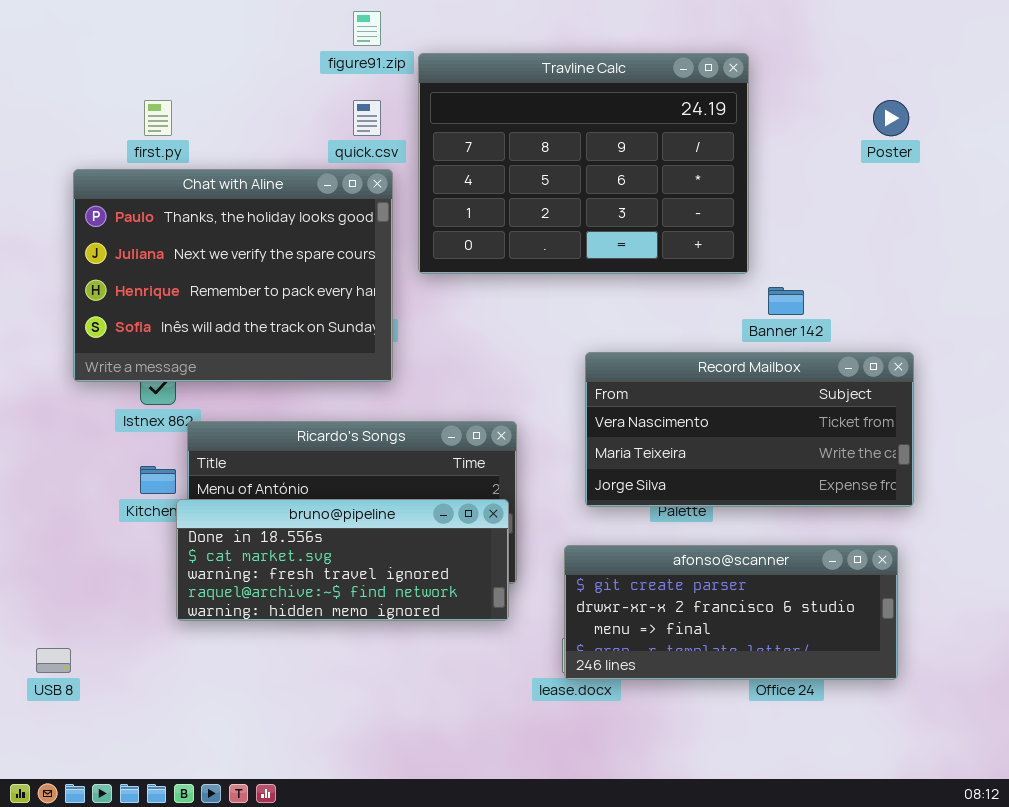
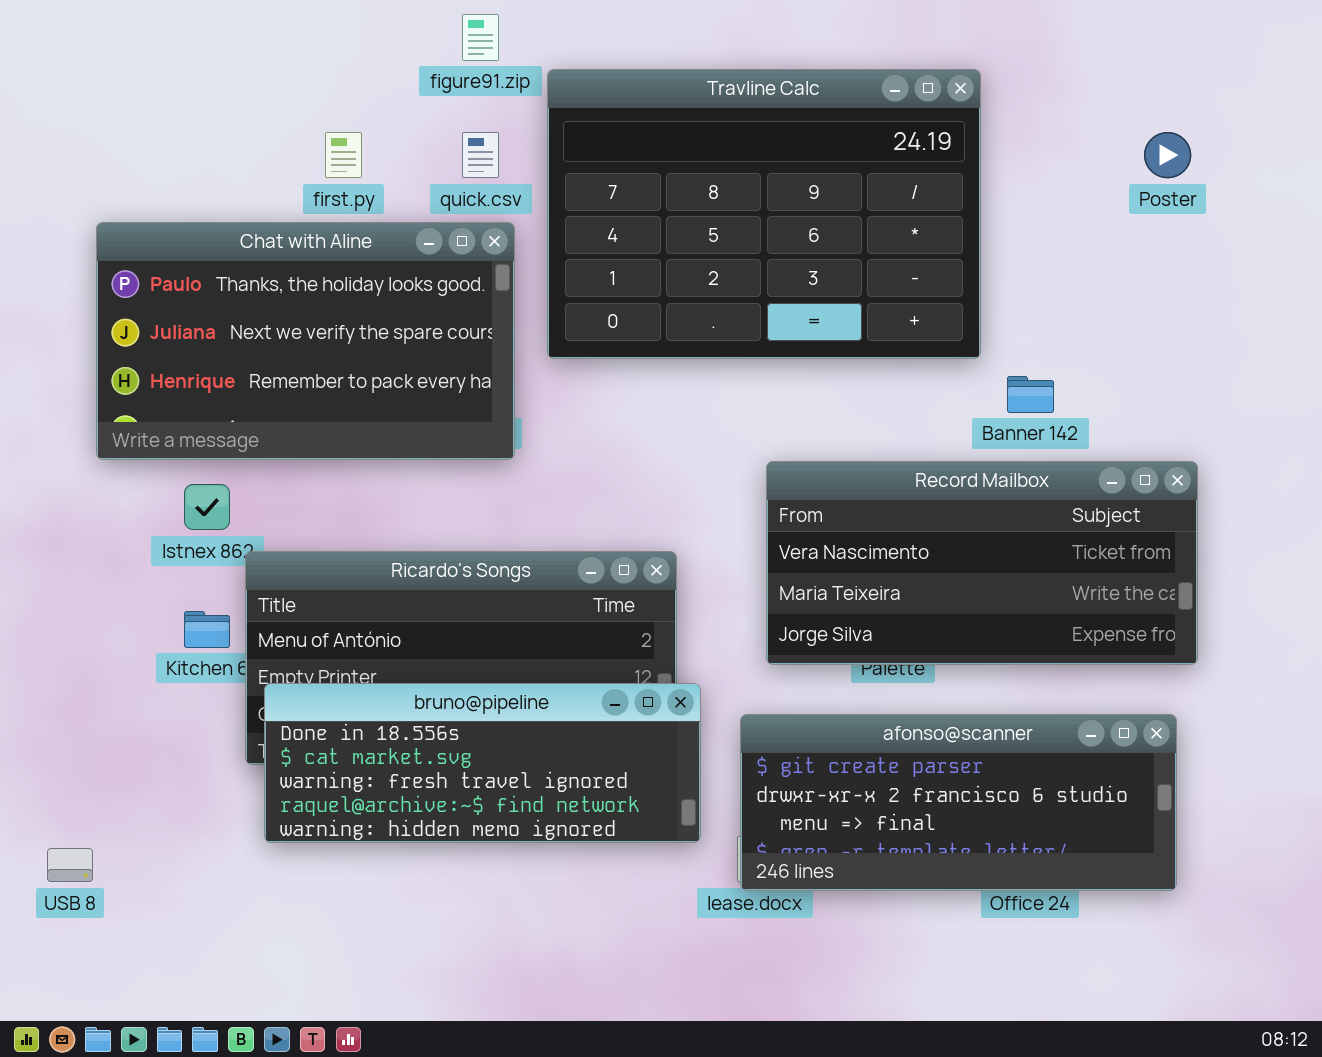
first.py: [144,100,172,136] -> [325,132,362,178], moved
Chat with Aline: [73,169,393,382] -> [96,222,515,460], resized
bruno@pipeline: [176,499,509,621] -> [264,683,701,843], moved

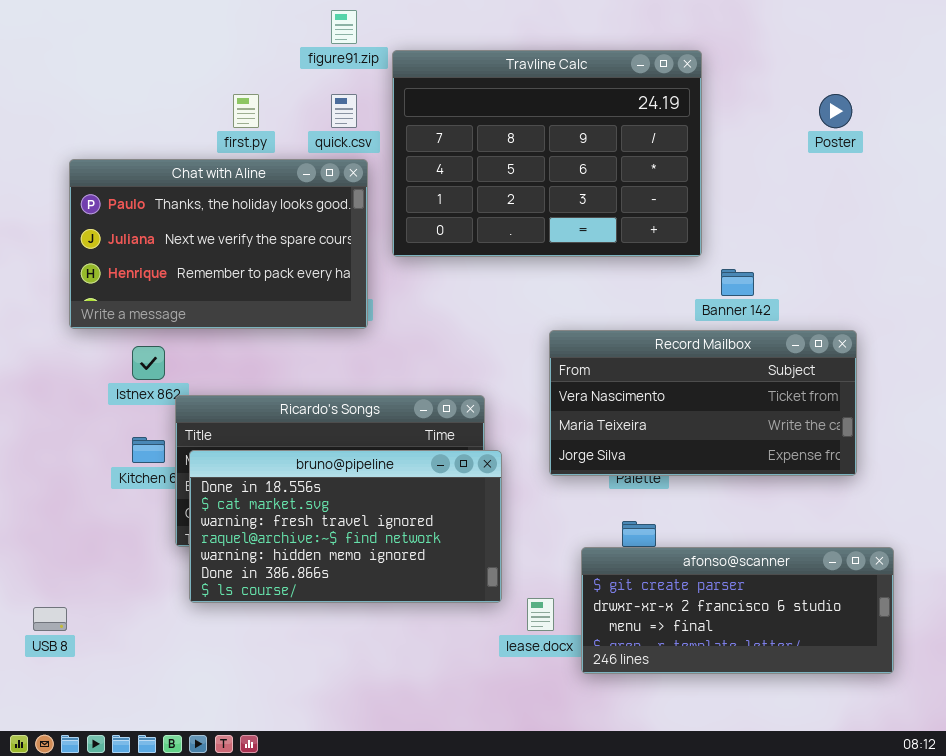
bruno@pipeline: [264,683,701,843] -> [189,450,502,603], resized
afonso@scanner: [740,714,1177,891] -> [581,547,894,674], moved

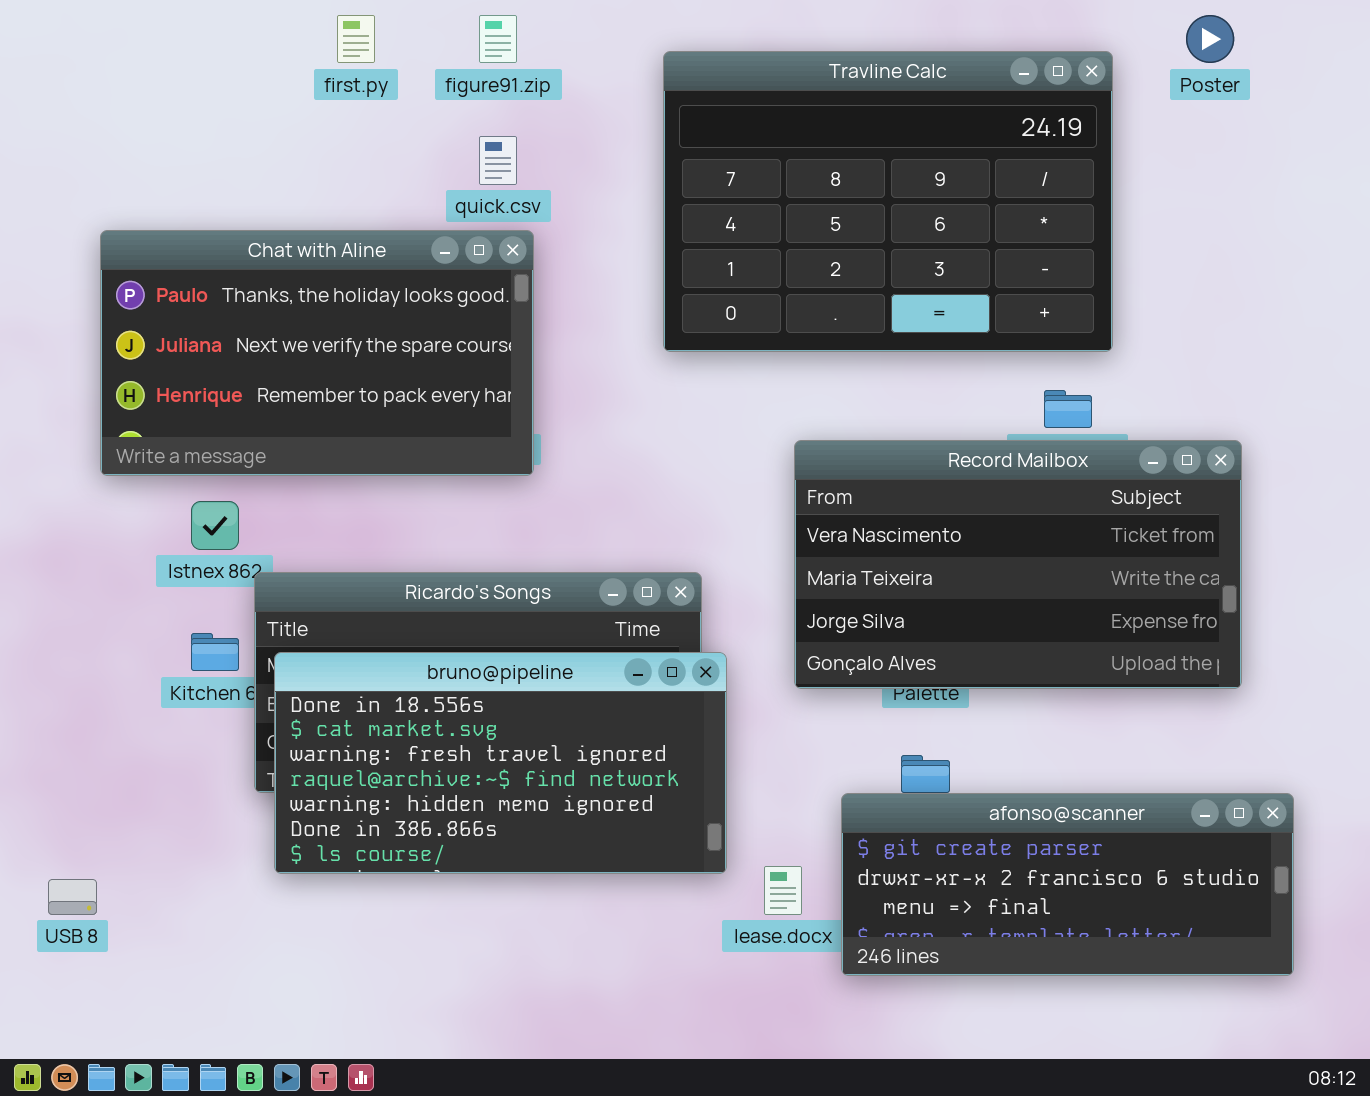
Travline Calc: [392,50,702,257] -> [663,51,1113,352], moved
first.py: [233,94,259,128] -> [337,15,375,63], moved
Poster: [819,94,852,128] -> [1186,15,1234,63], moved
Record Mailbox: [549,330,857,476] -> [794,440,1242,689], resized

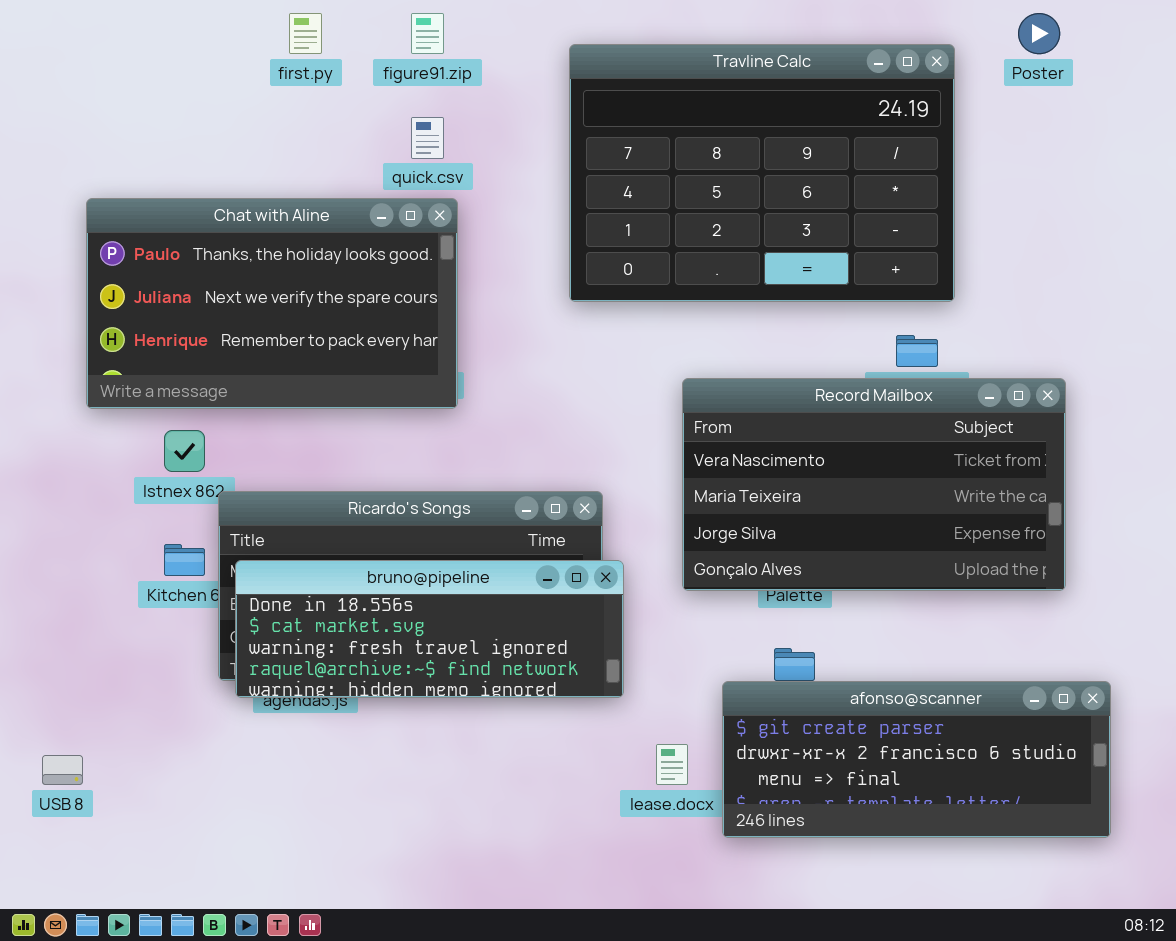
bruno@pipeline: [274,652,727,874] -> [235,560,624,698], resized

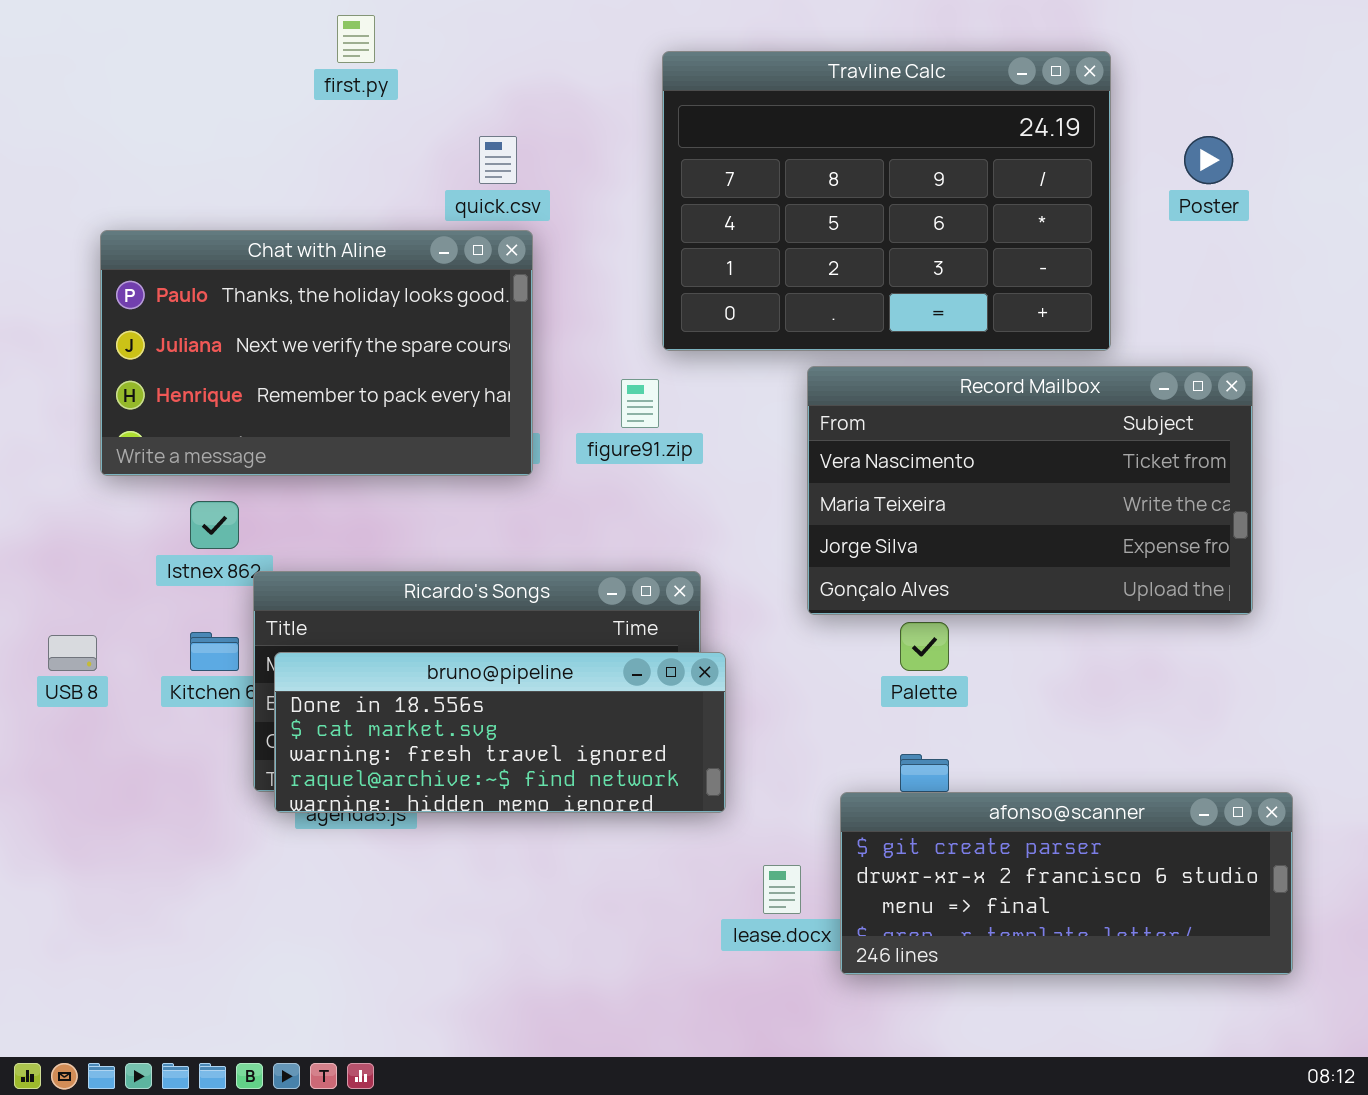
figure91.zip: [411,13,444,54] -> [621,379,659,428], moved
Poster: [1018,13,1060,54] -> [1184,136,1233,184], moved
Record Mailbox: [682,378,1066,591] -> [807,366,1253,615], moved
USB 8: [42,755,83,785] -> [48,635,97,671], moved

